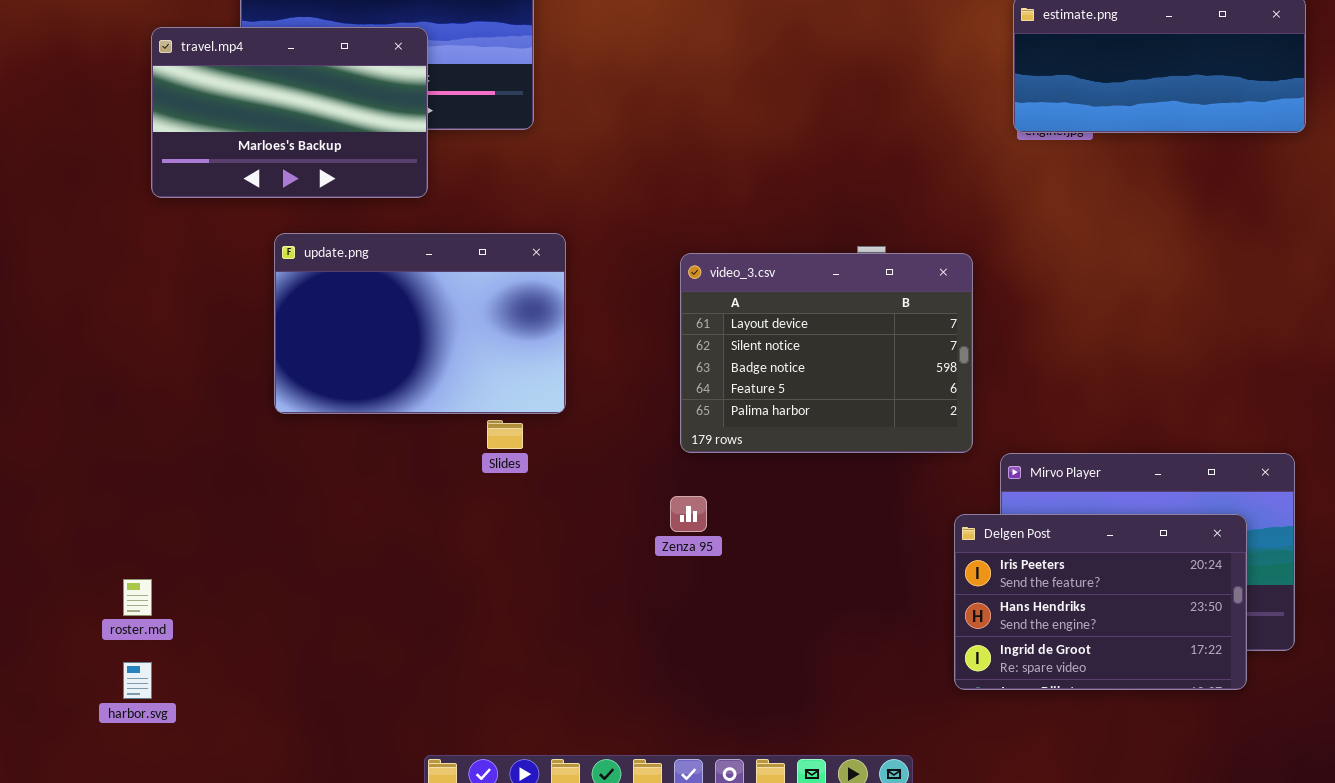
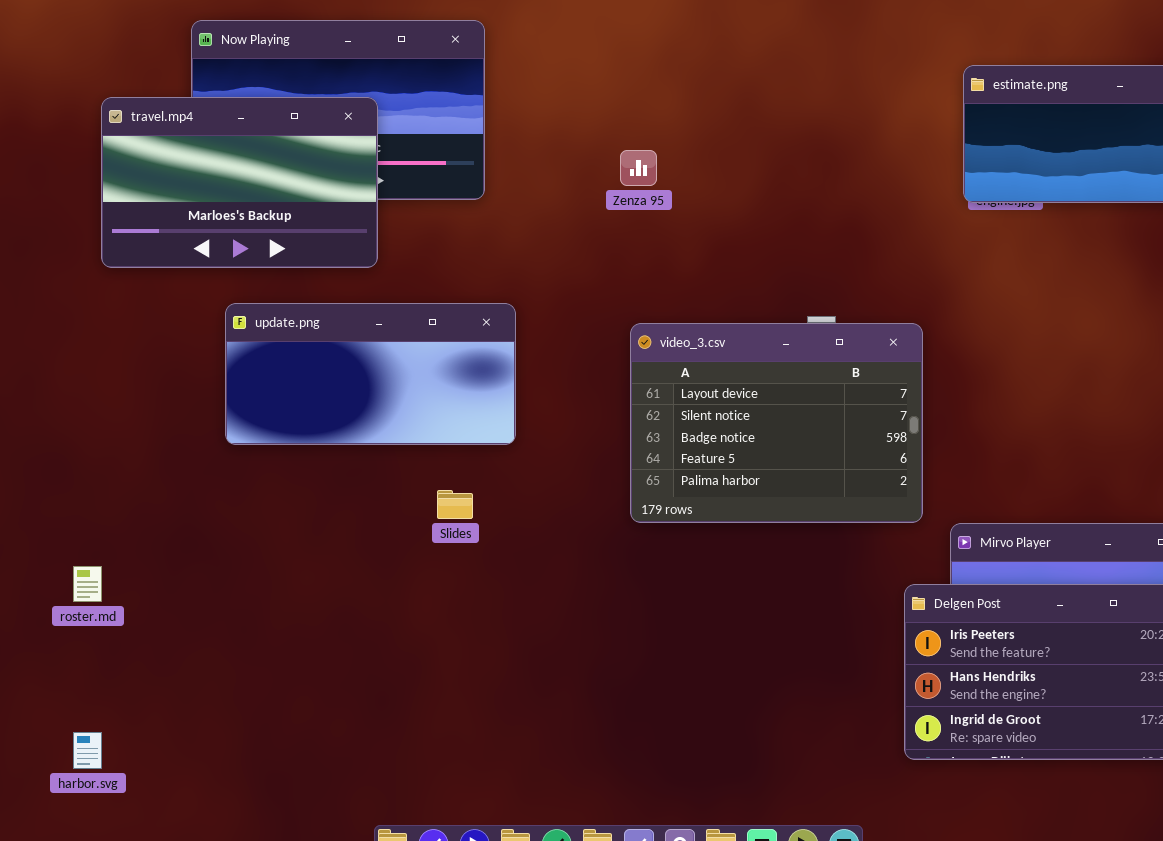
update.png: [274,233,566,414] -> [225,303,516,445], resized
Zenza 95: [670,496,707,532] -> [620,150,657,186], moved
roster.md: [123,579,152,616] -> [73,566,102,602], moved

